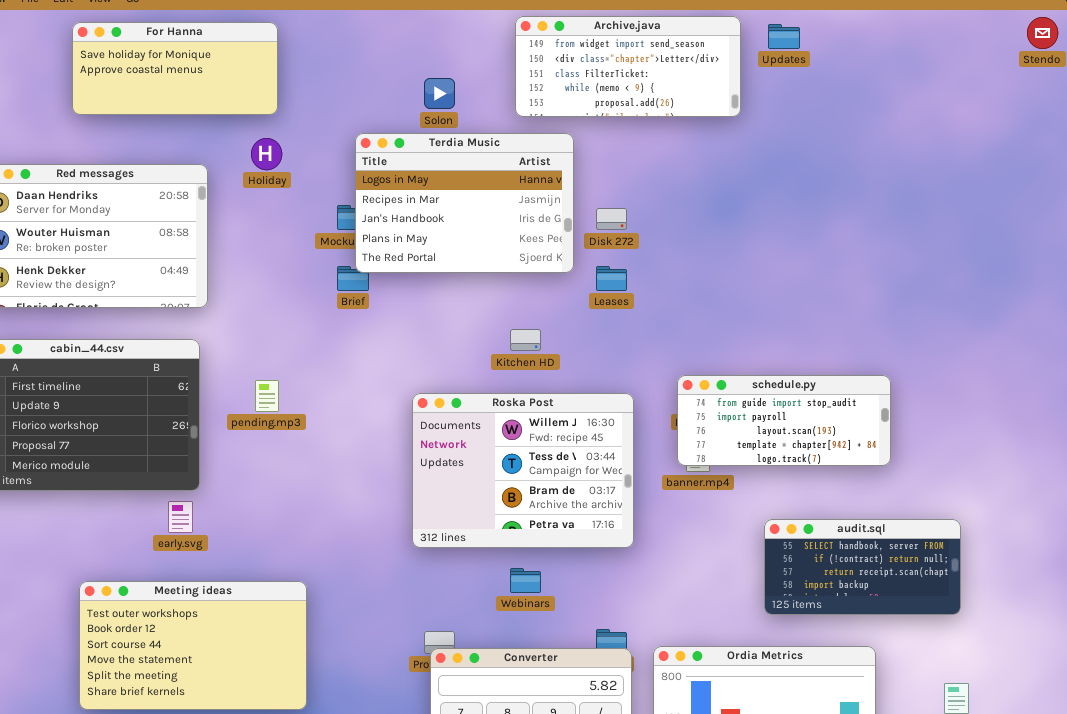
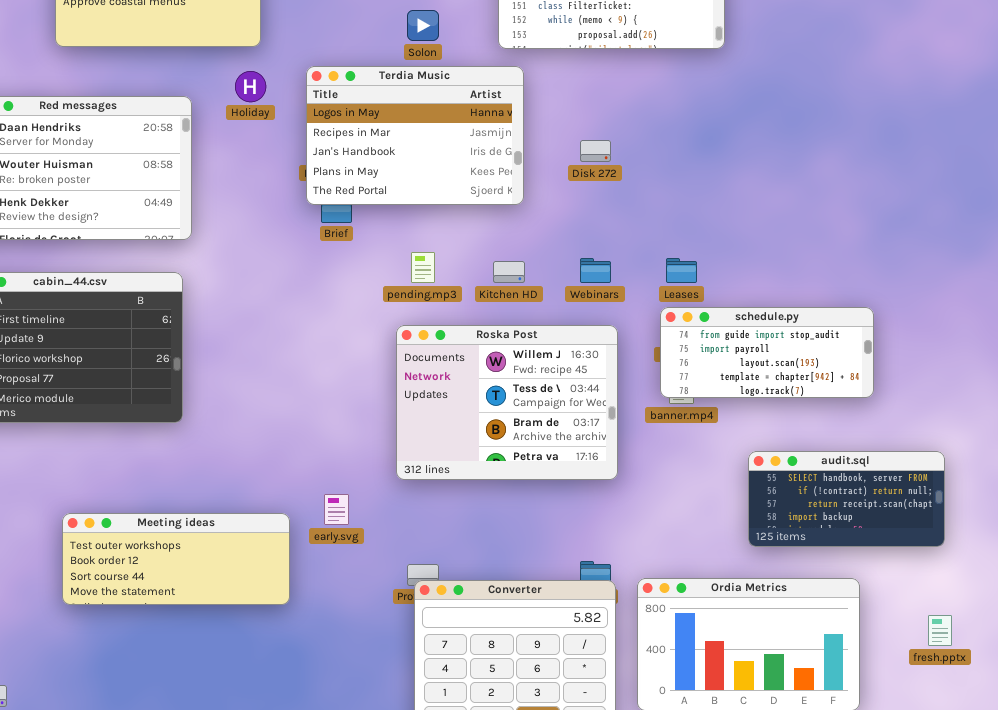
Terdia Music: [355,133,574,273] -> [306,66,524,205], moved
Leases: [596,266,627,291] -> [666,258,697,283], moved
pending.mp3: [255,380,279,412] -> [411,252,435,283], moved
early.svg: [168,501,193,533] -> [324,494,349,525], moved
Webinars: [510,568,541,593] -> [580,258,611,283], moved
Meeting ideas: [79,581,307,710] -> [62,513,290,605], resized

